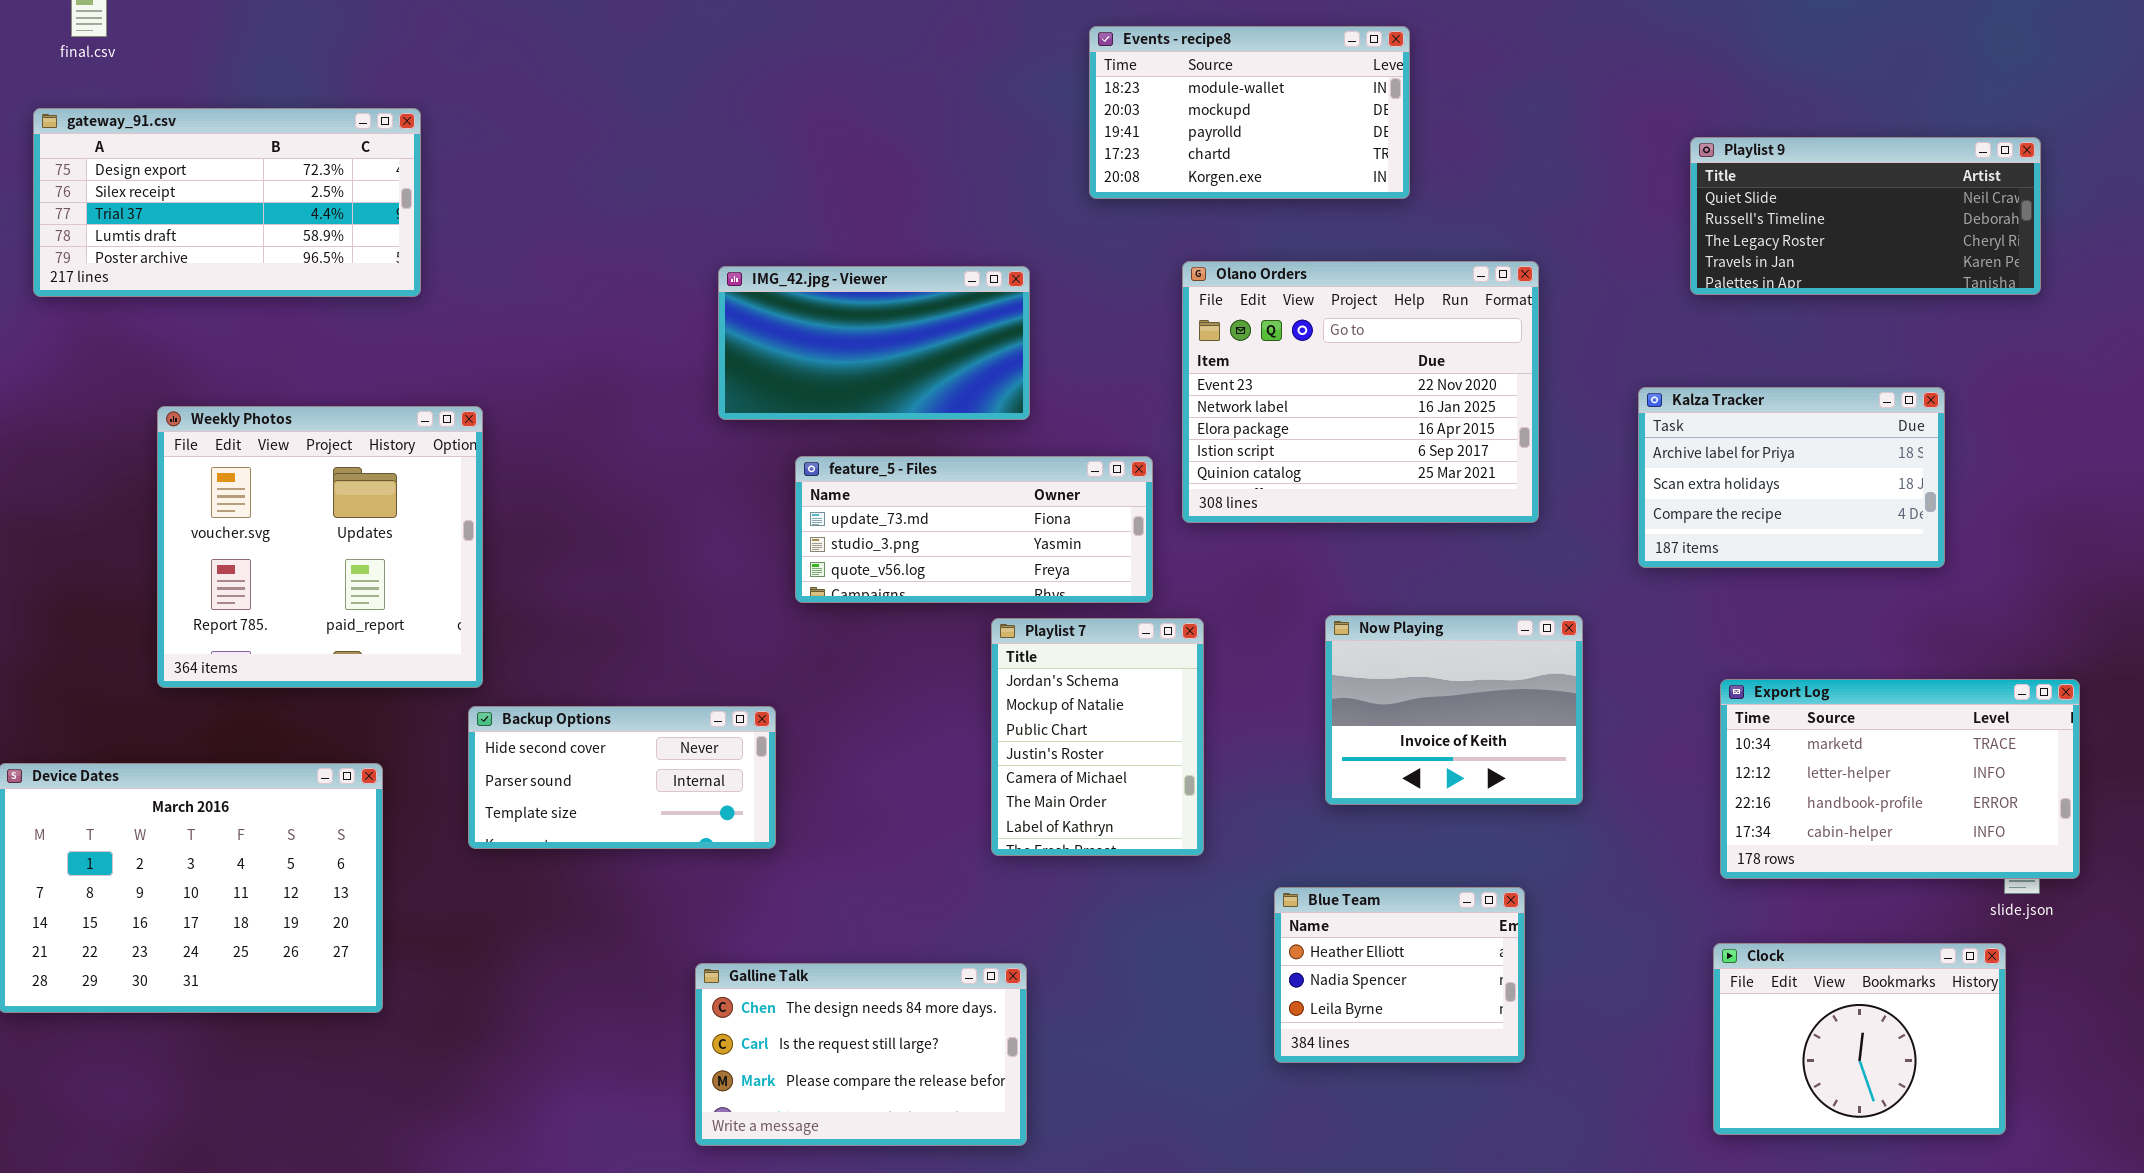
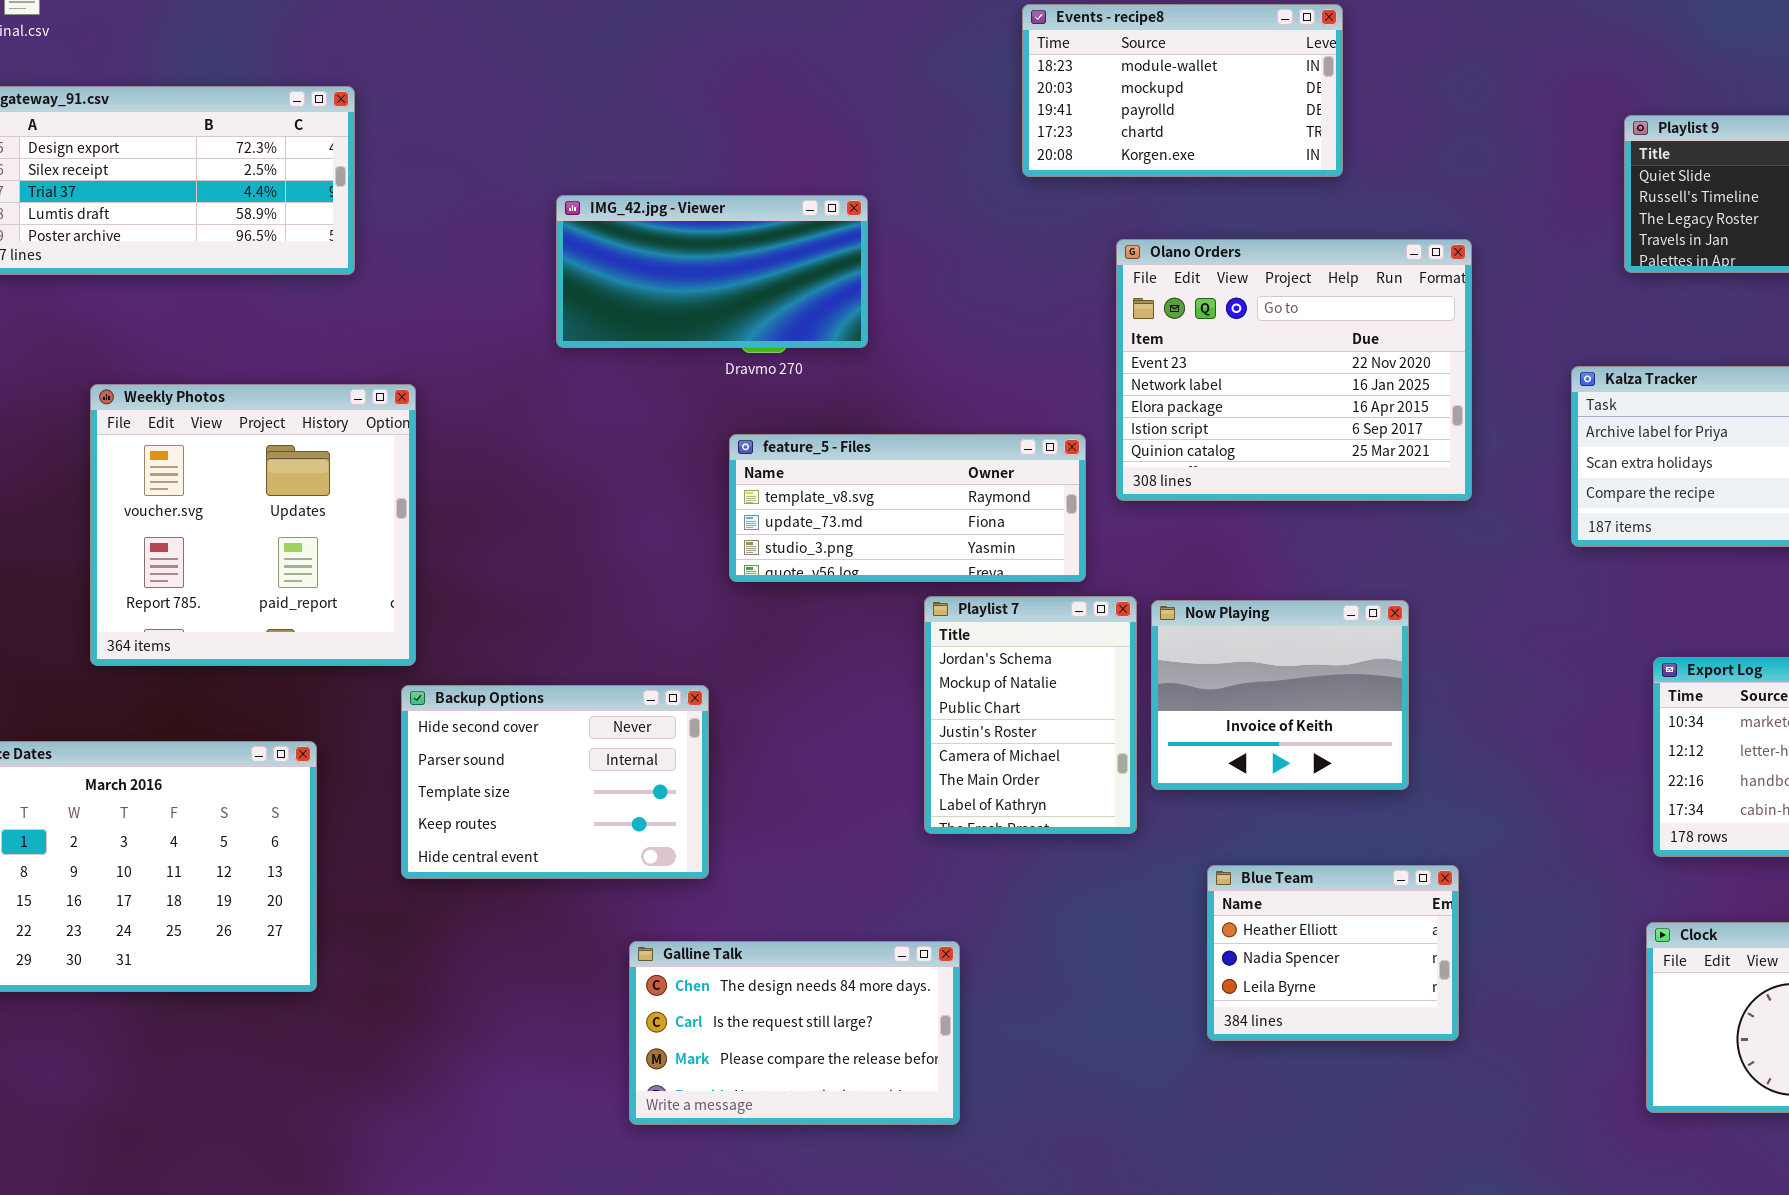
IMG_42.jpg - Viewer: [718,266,1030,420] -> [556,195,868,348], moved
feature_5 - Files: [795,456,1153,603] -> [729,434,1086,582], scrolled up 1 row
Now Playing: [1325,615,1583,805] -> [1151,600,1409,790], moved
Backup Options: [468,706,776,849] -> [401,685,709,879], resized

